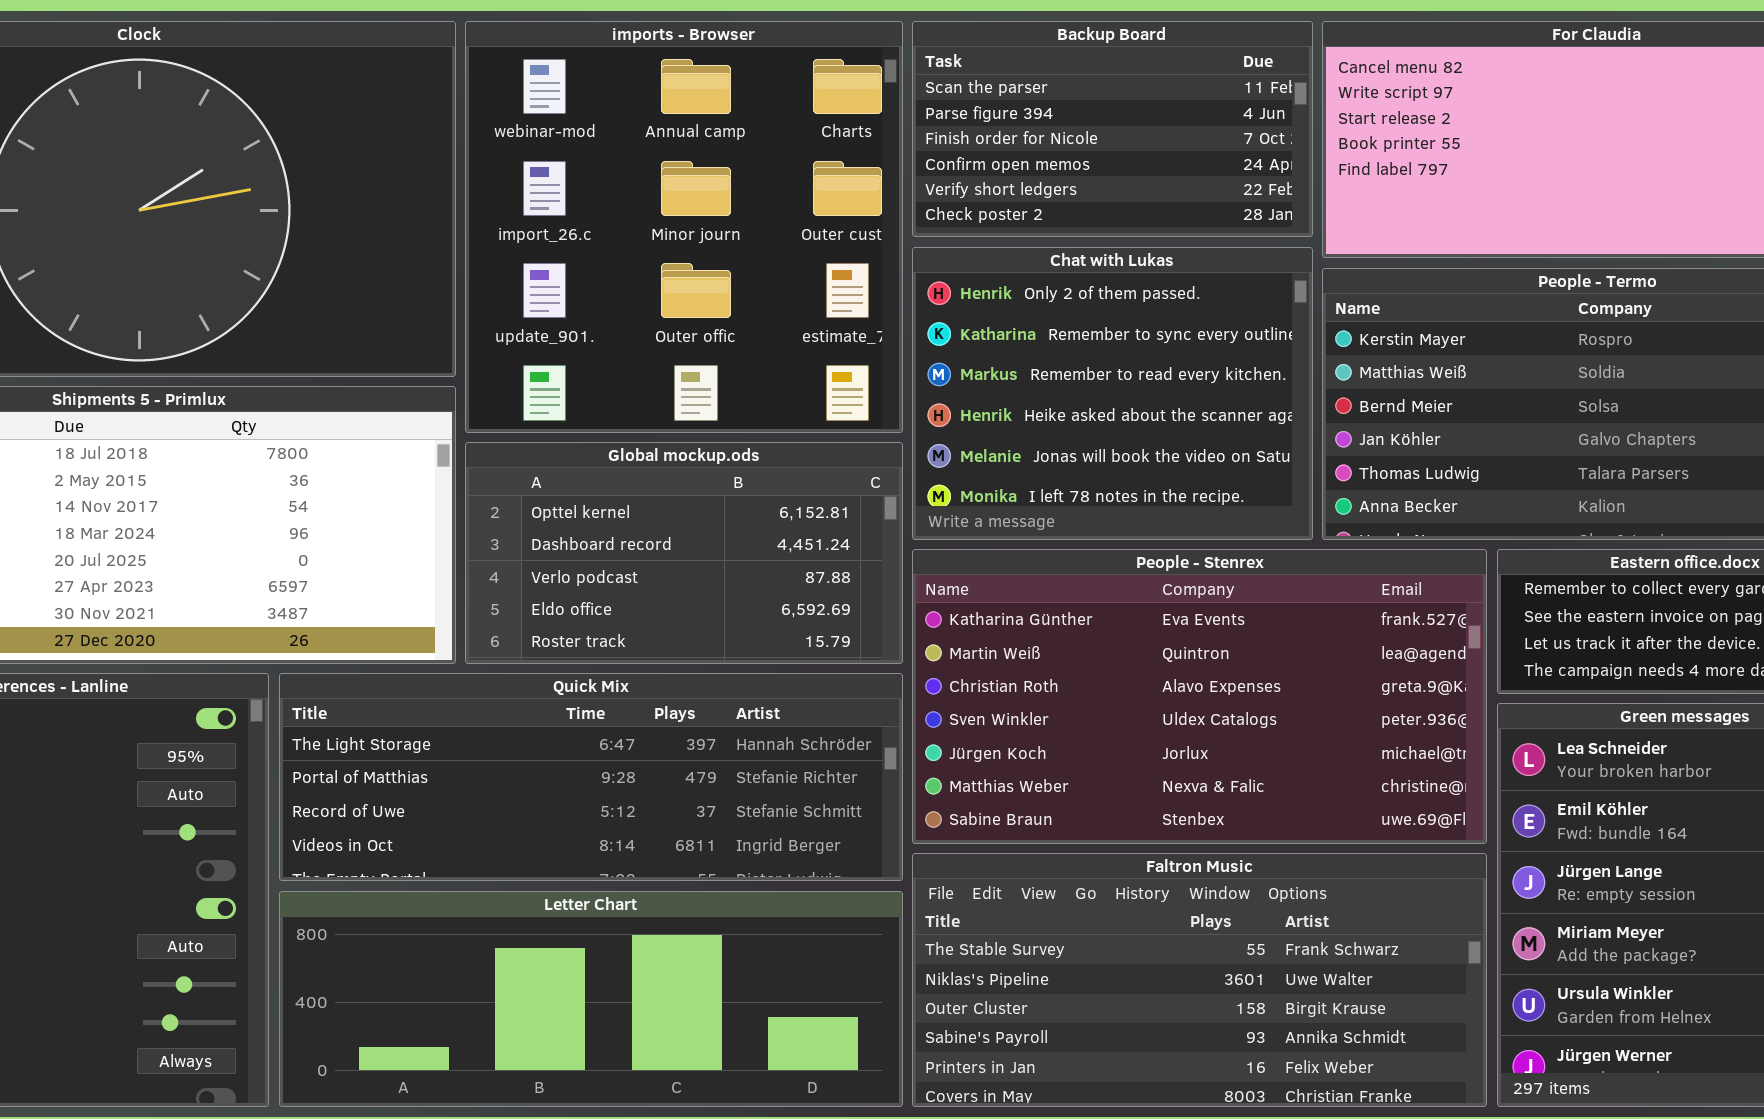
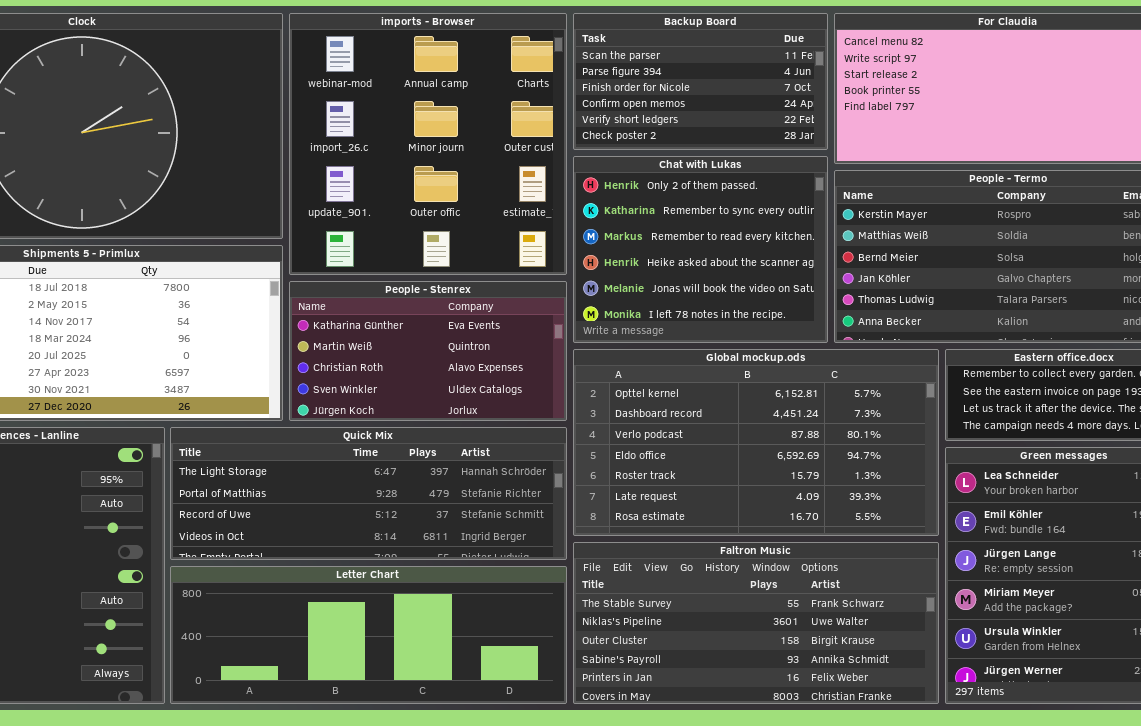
Global mockup.ods: [465,442,903,664] -> [573,349,939,536], moved, resized
People - Stenrex: [912,549,1487,844] -> [289,281,567,421], moved, resized

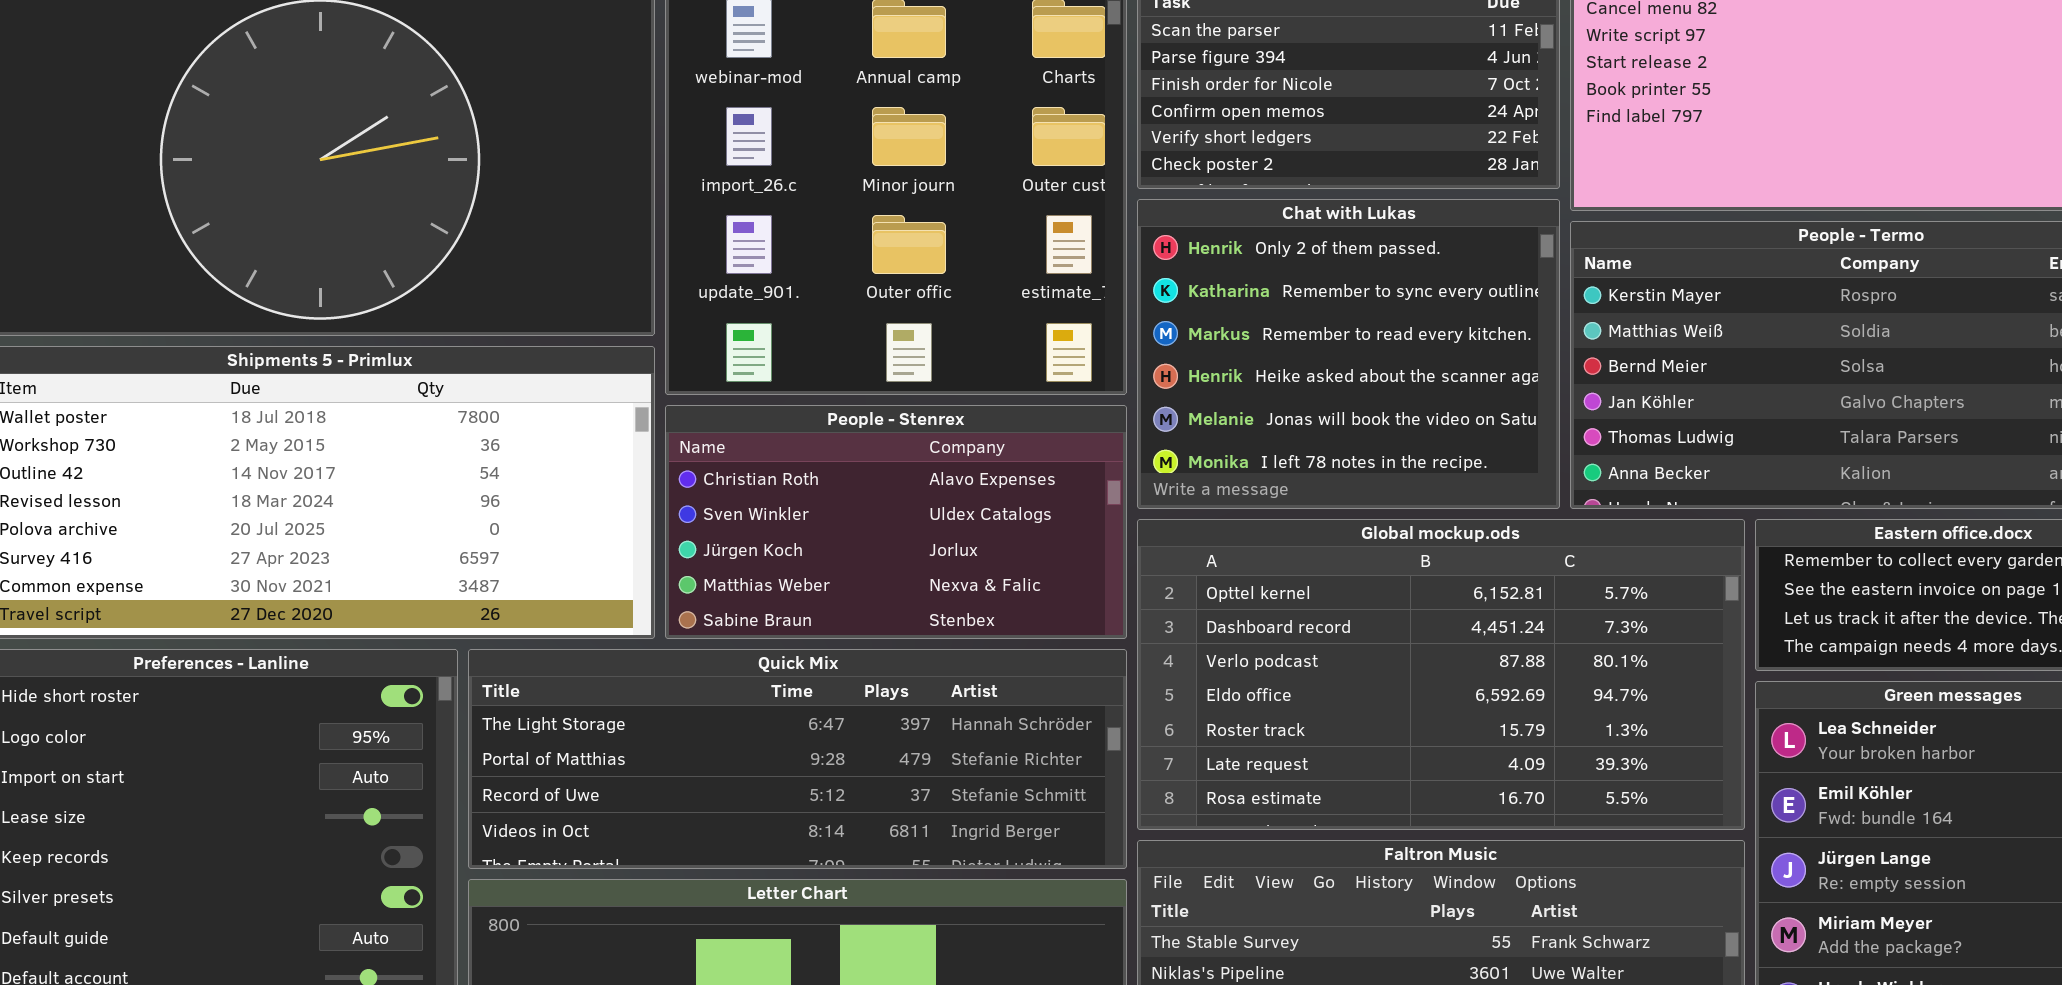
People - Stenrex: [289,281,567,421] -> [665,405,1127,639], scrolled down 2 rows

